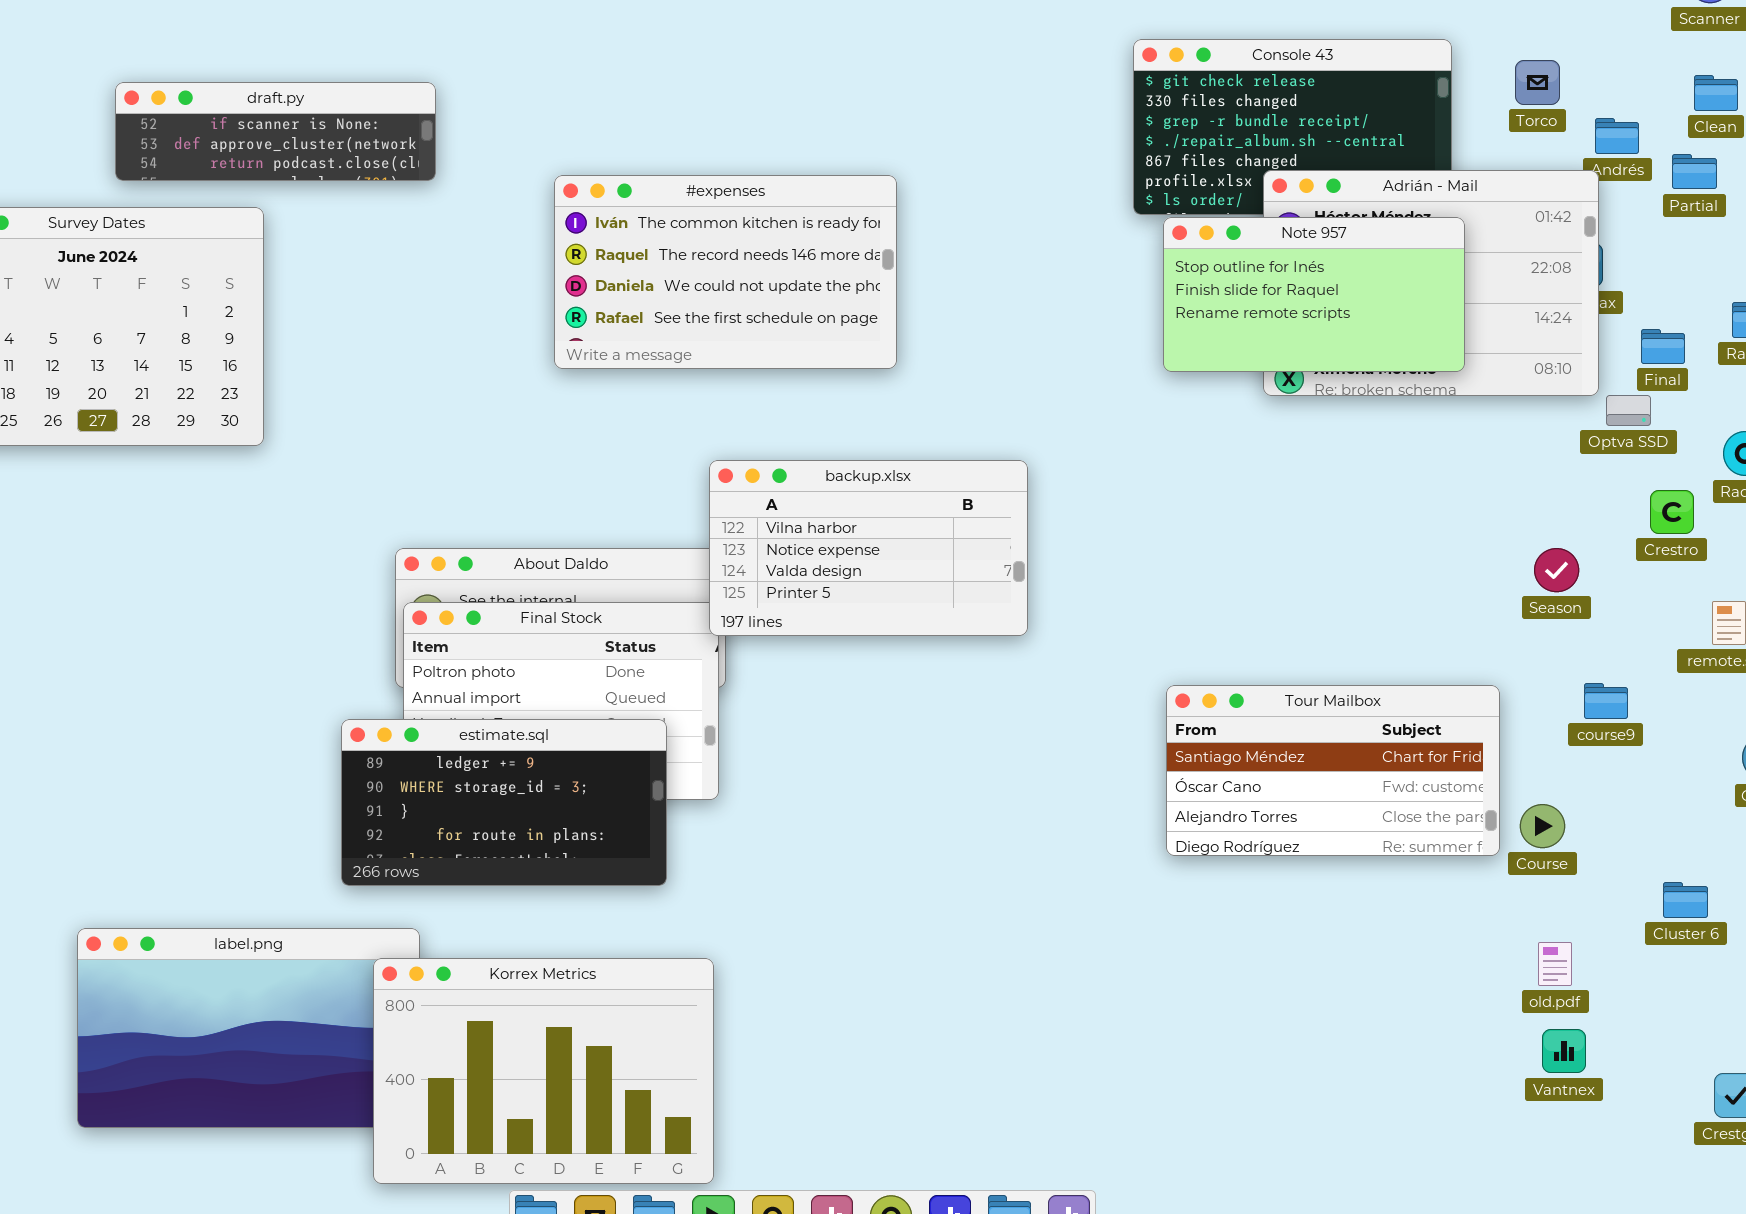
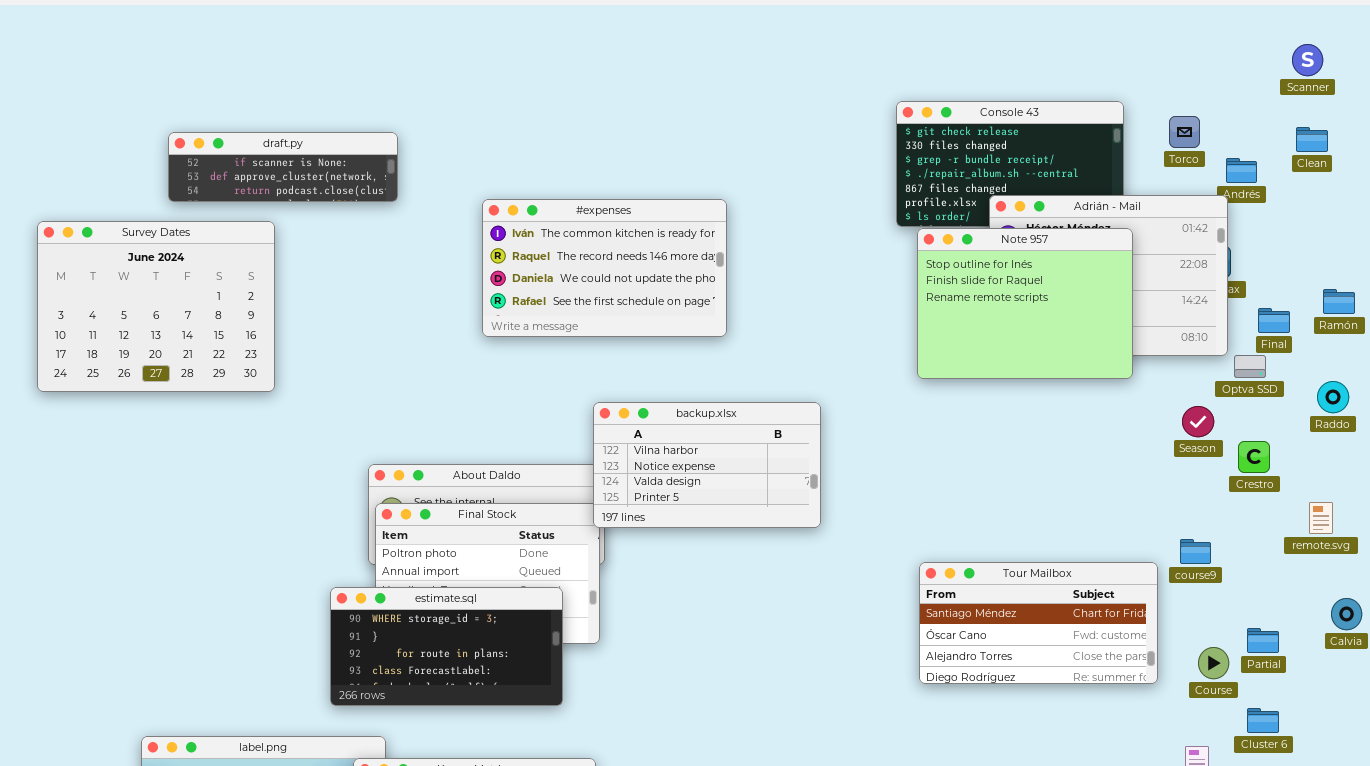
Partial: [1672,154,1717,189] -> [1247,628,1279,653], moved
Note 957: [1163,217,1465,372] -> [917,228,1133,379], resized
Crestro: [1650,490,1694,534] -> [1238,441,1270,473], moved
Season: [1534,548,1579,592] -> [1182,406,1214,437], moved
course9: [1584,683,1628,719] -> [1180,539,1211,564], moved
estimate.sql: [341,719,667,886] -> [330,587,563,706], scrolled down 1 row
Course: [1520,804,1565,848] -> [1198,647,1229,679], moved
Cluster 6: [1663,882,1708,918] -> [1247,708,1279,733], moved

